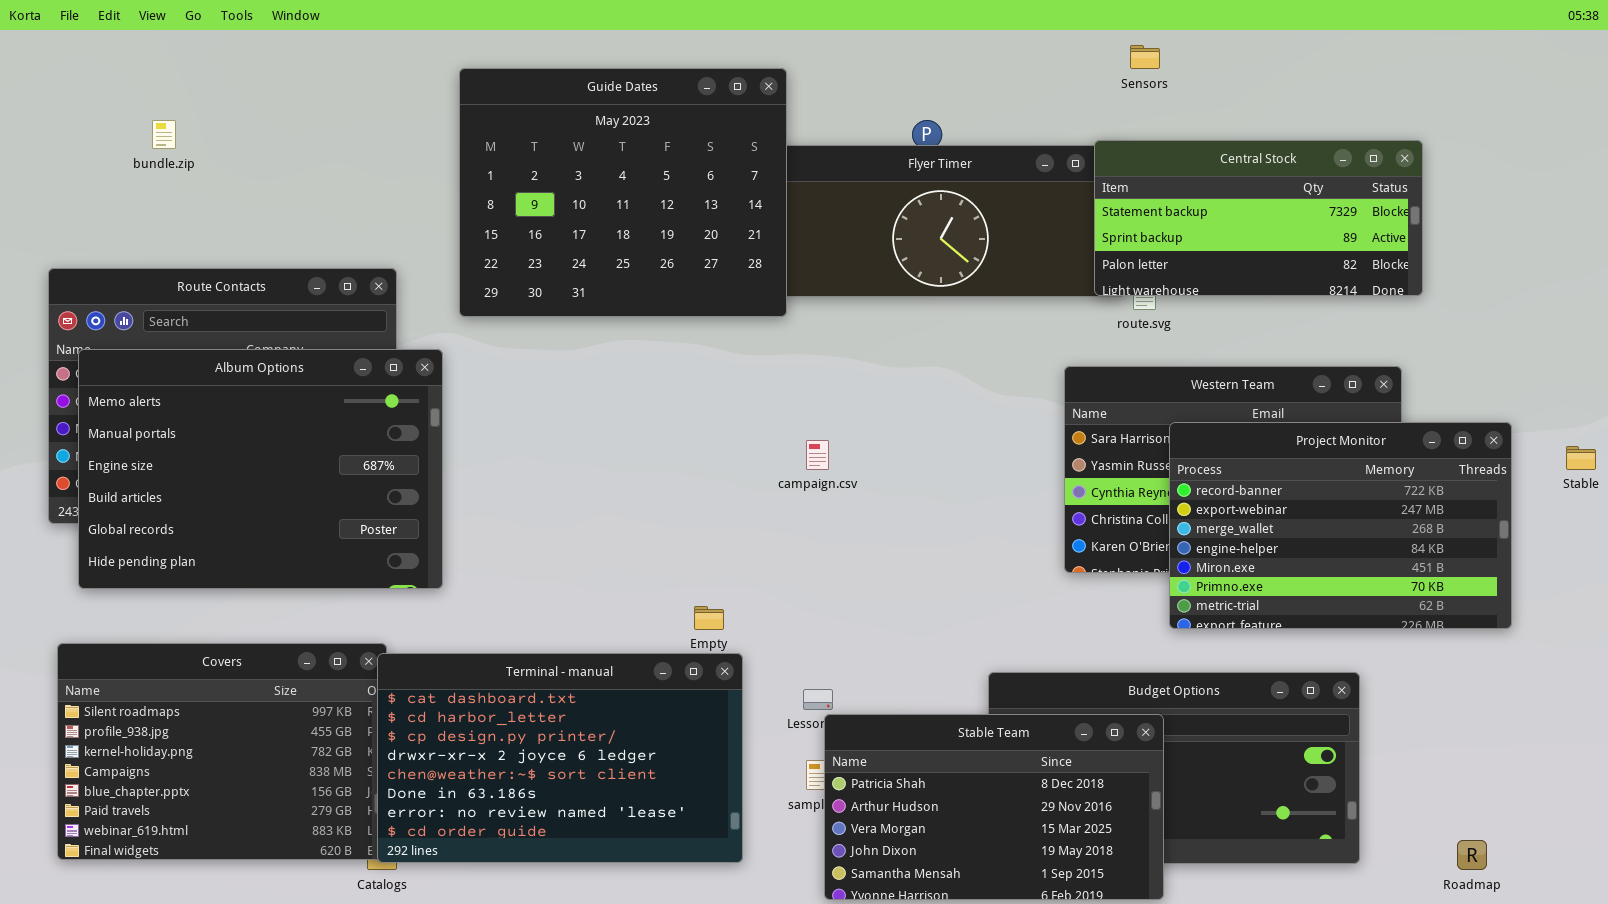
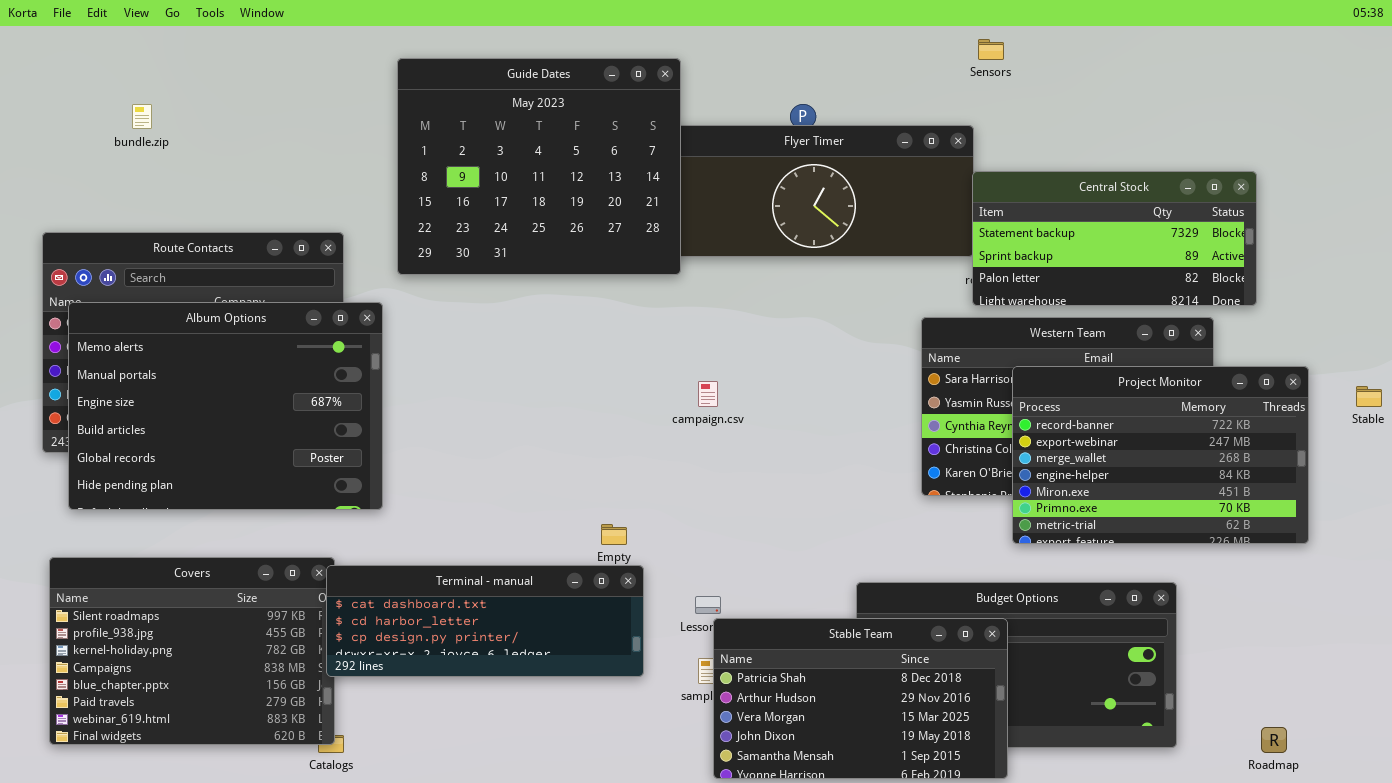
Central Stock: [1094,140,1423,296] -> [972,171,1257,306], moved
Terminal - manual: [377,653,743,863] -> [326,565,644,677], resized

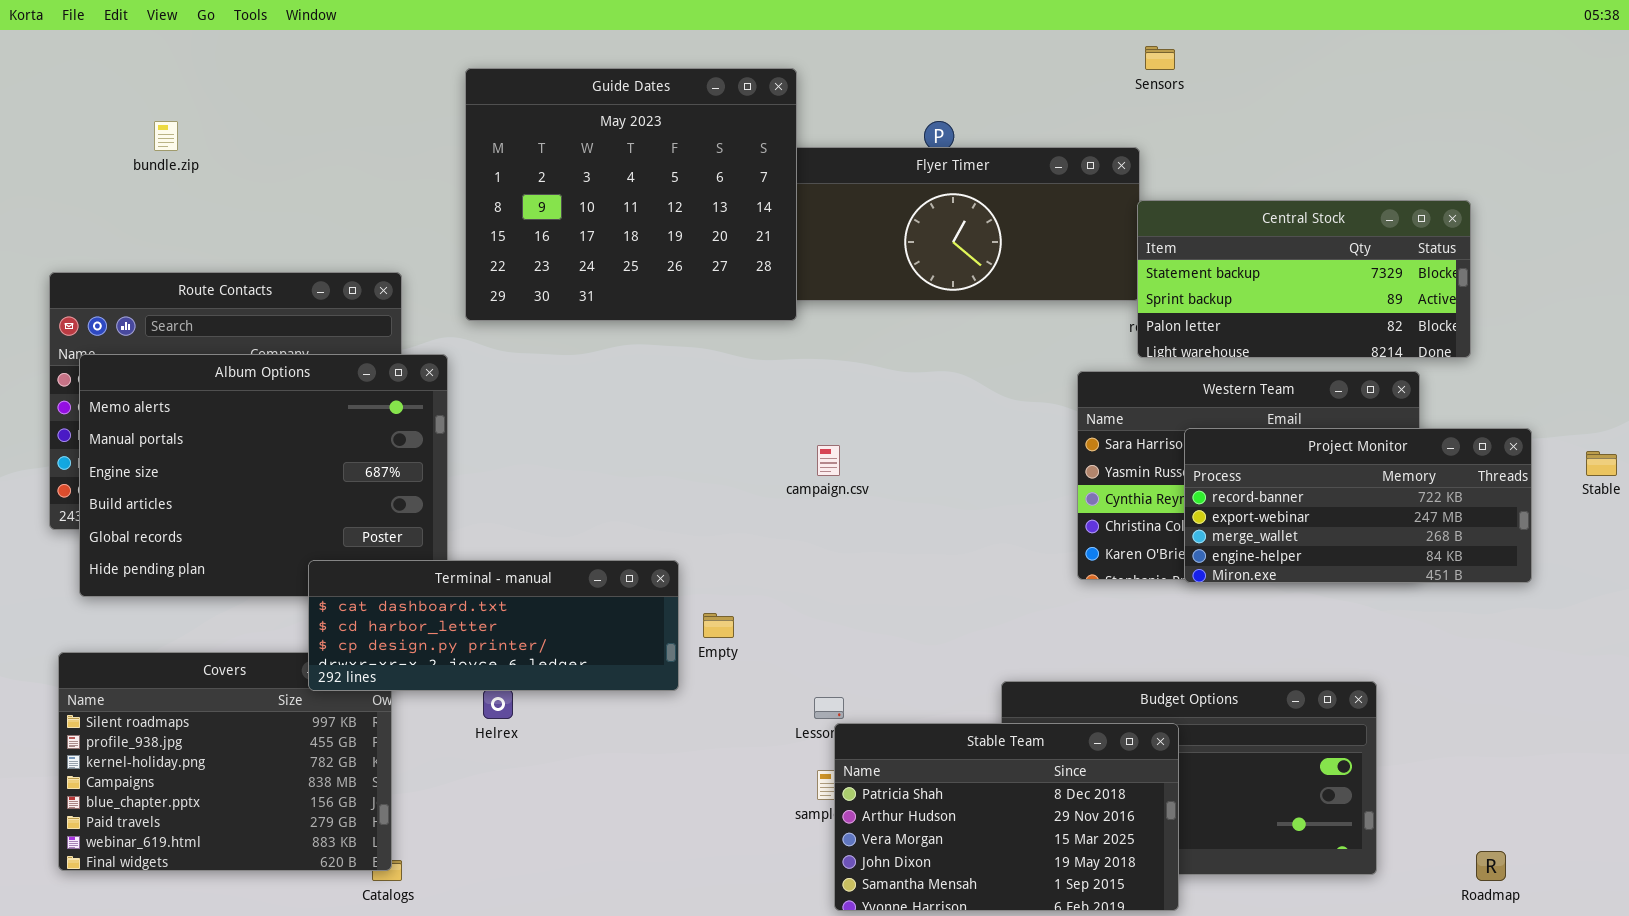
Project Monitor: [1012,366,1309,544] -> [1184,428,1532,583], resized
Terminal - manual: [326,565,644,677] -> [308,560,679,691], moved

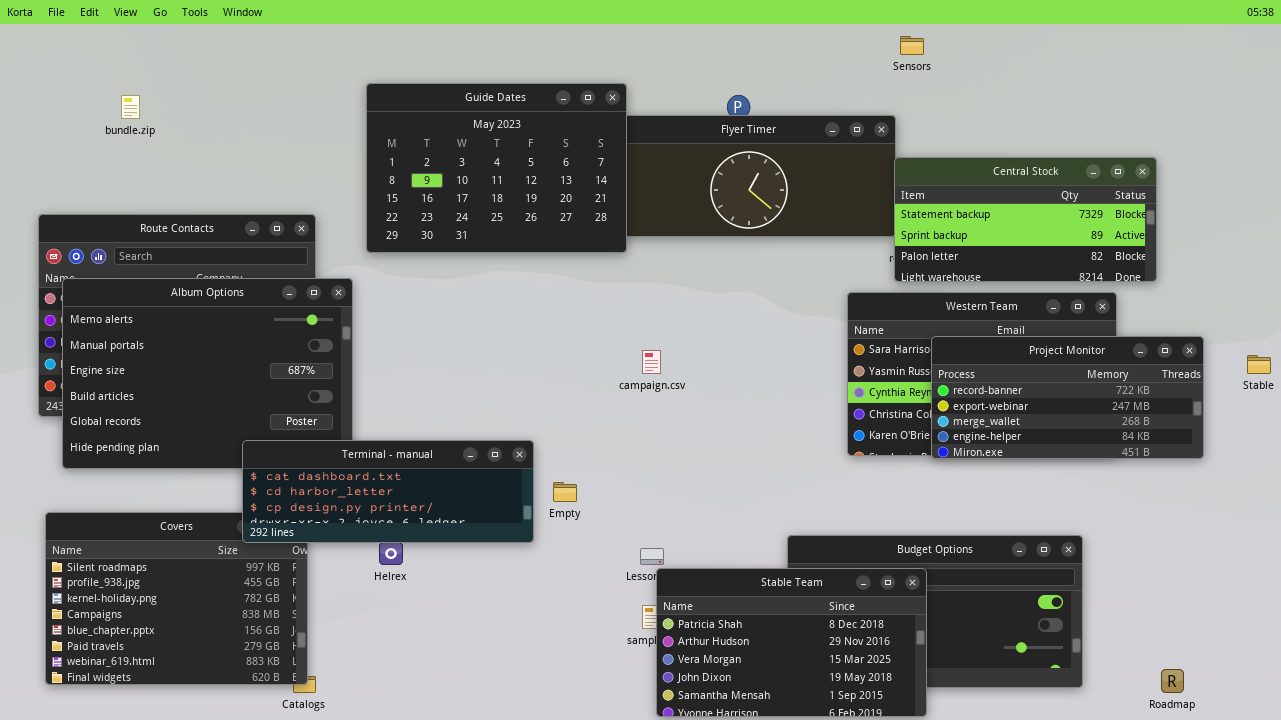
Guide Dates: [465,68,797,321] -> [366,83,627,253], resized

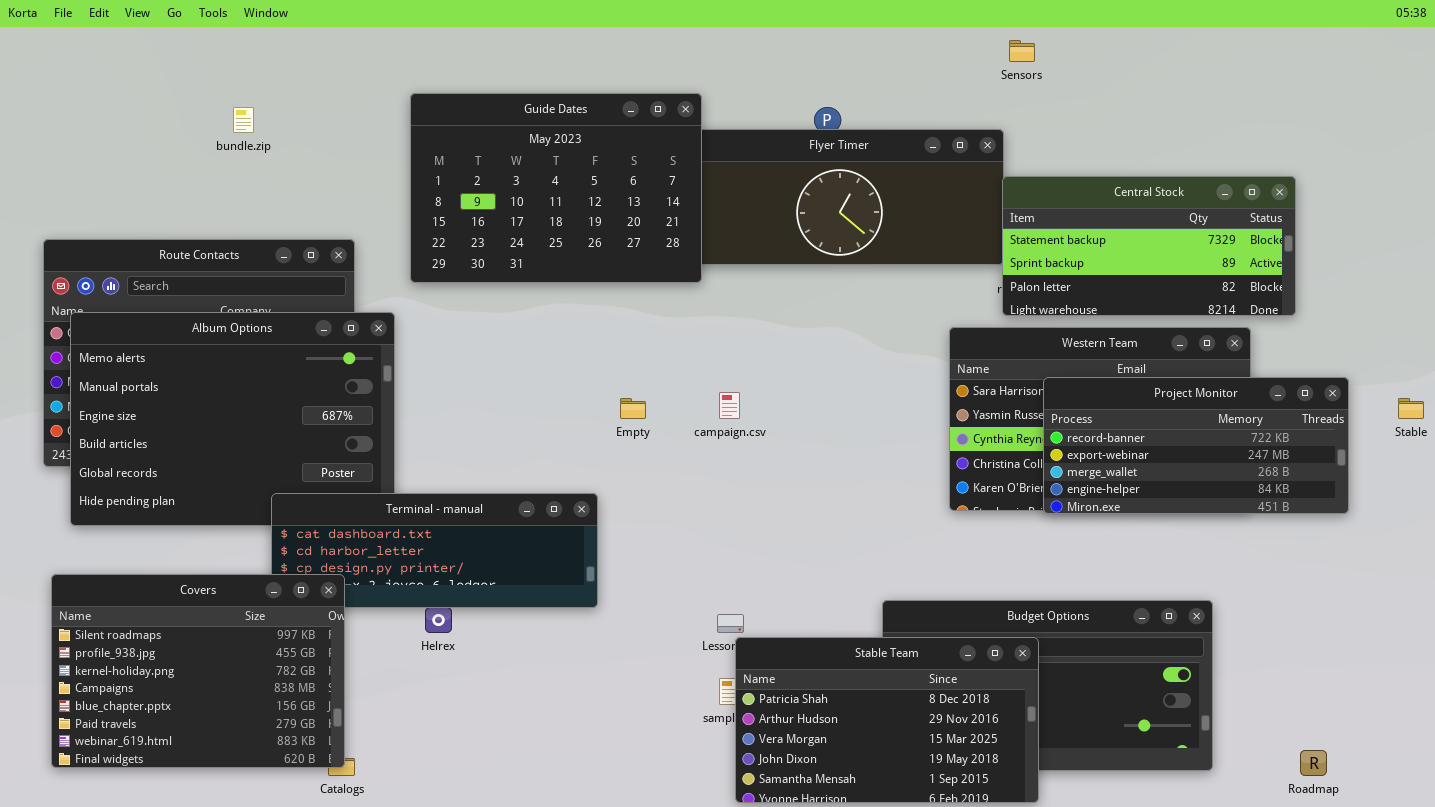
bundle.zip: [121,95,140,119] -> [233,107,254,133], moved
Empty: [553,482,577,502] -> [620,398,646,419], moved
Covers: [45,512,308,685] -> [51,574,345,768], raised

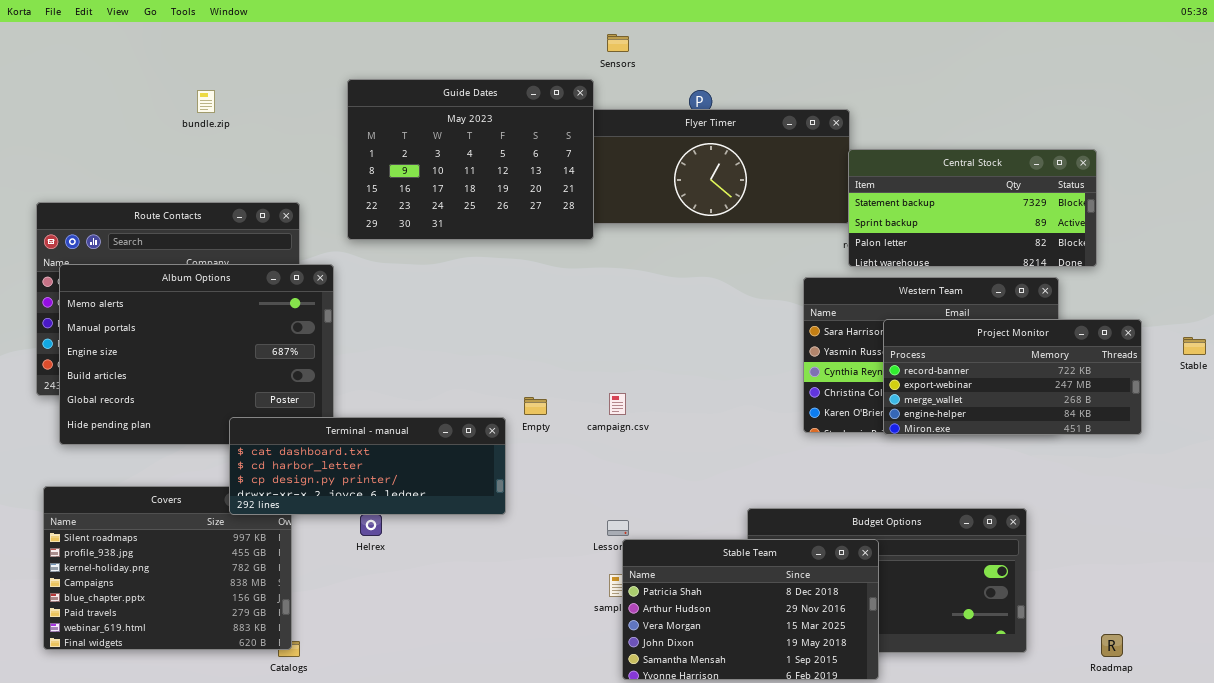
Sensors: [1009,40,1035,62] -> [607,34,629,52], moved
campaign.csv: [719,392,740,419] -> [609,393,626,415], moved
Empty: [620,398,646,419] -> [524,397,547,415], moved
Terminal - manual: [271,493,598,608] -> [229,417,506,515], raised

